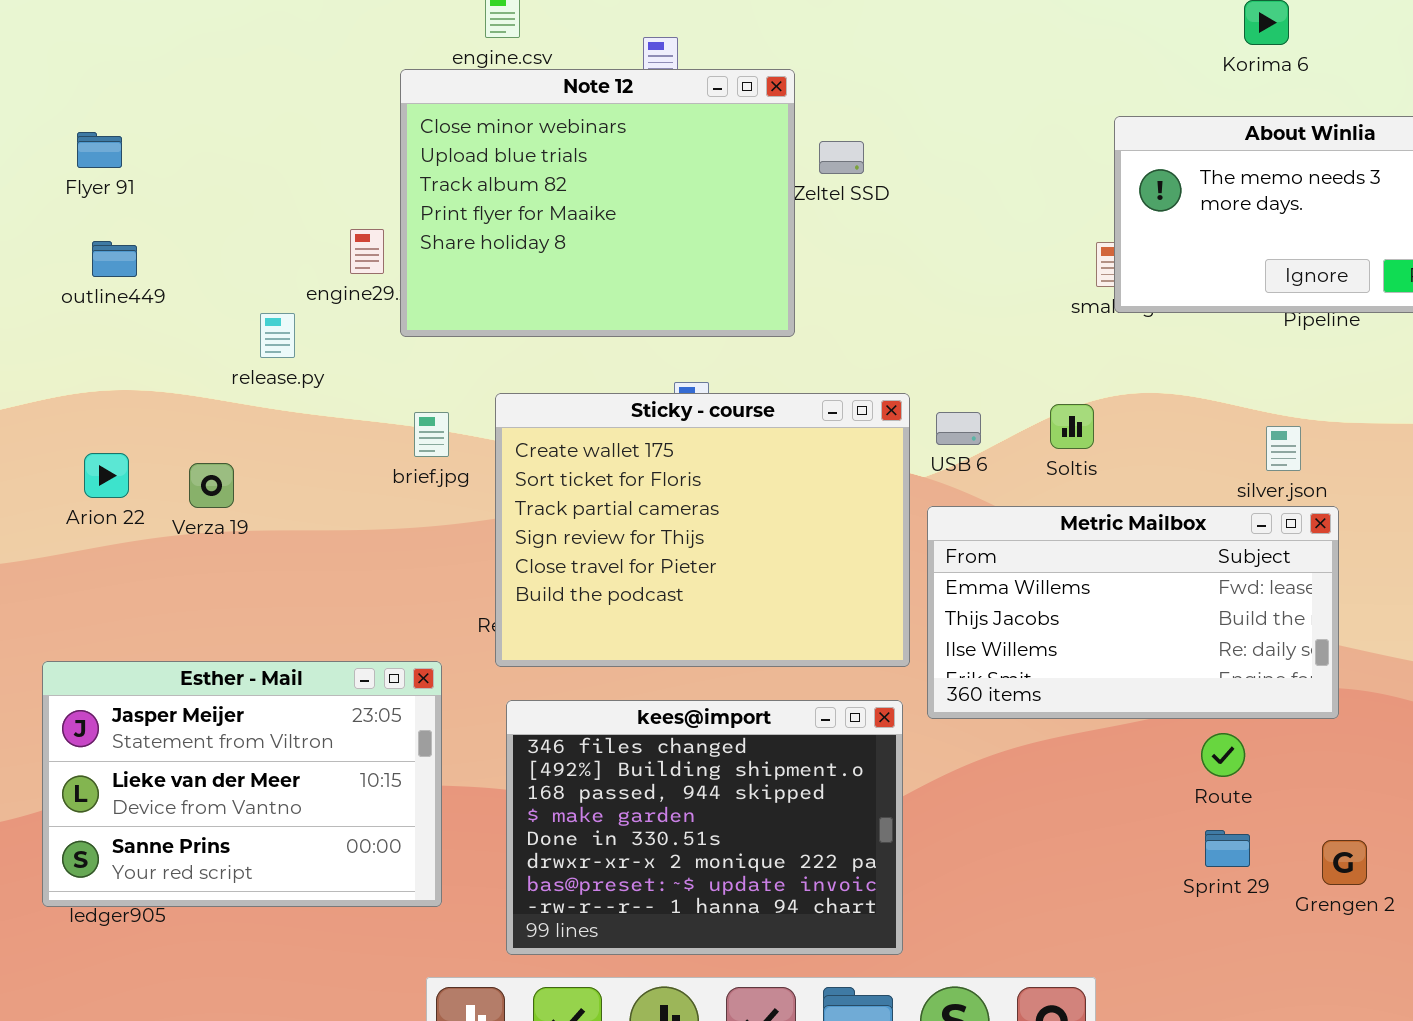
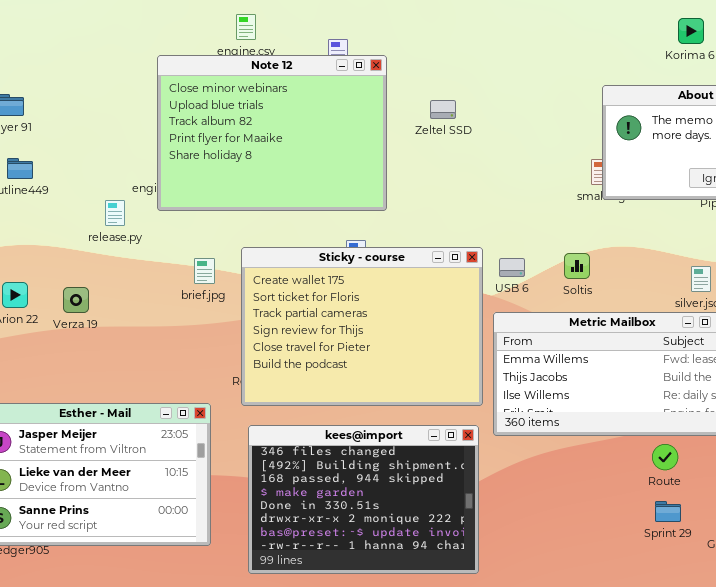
Note 12: [400,69,795,337] -> [157,55,387,211], moved

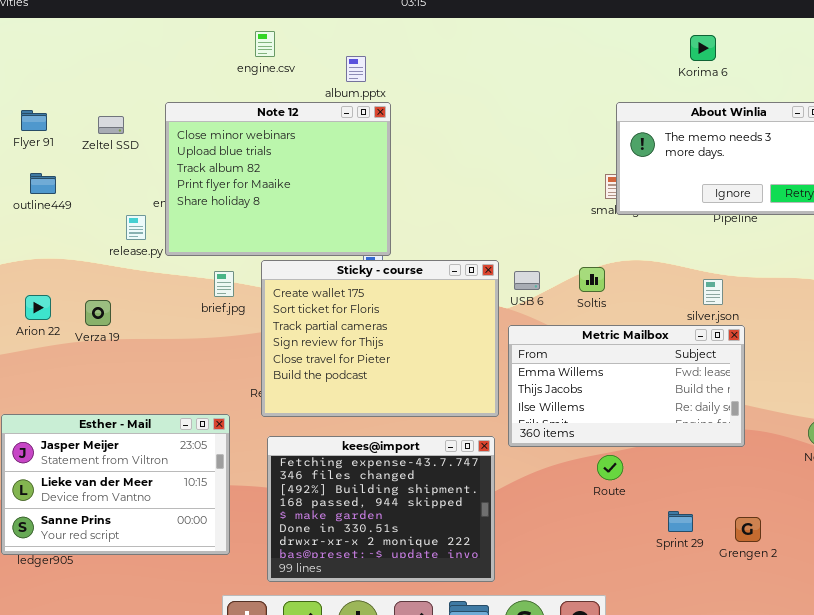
Note 12: [157,55,387,211] -> [165,102,391,256], moved
Zeltel SSD: [430,100,456,119] -> [98,116,124,134], moved
kees@import: [248,425,479,574] -> [267,436,495,582], scrolled up 1 row
Route: [652,444,678,470] -> [597,455,623,480], moved

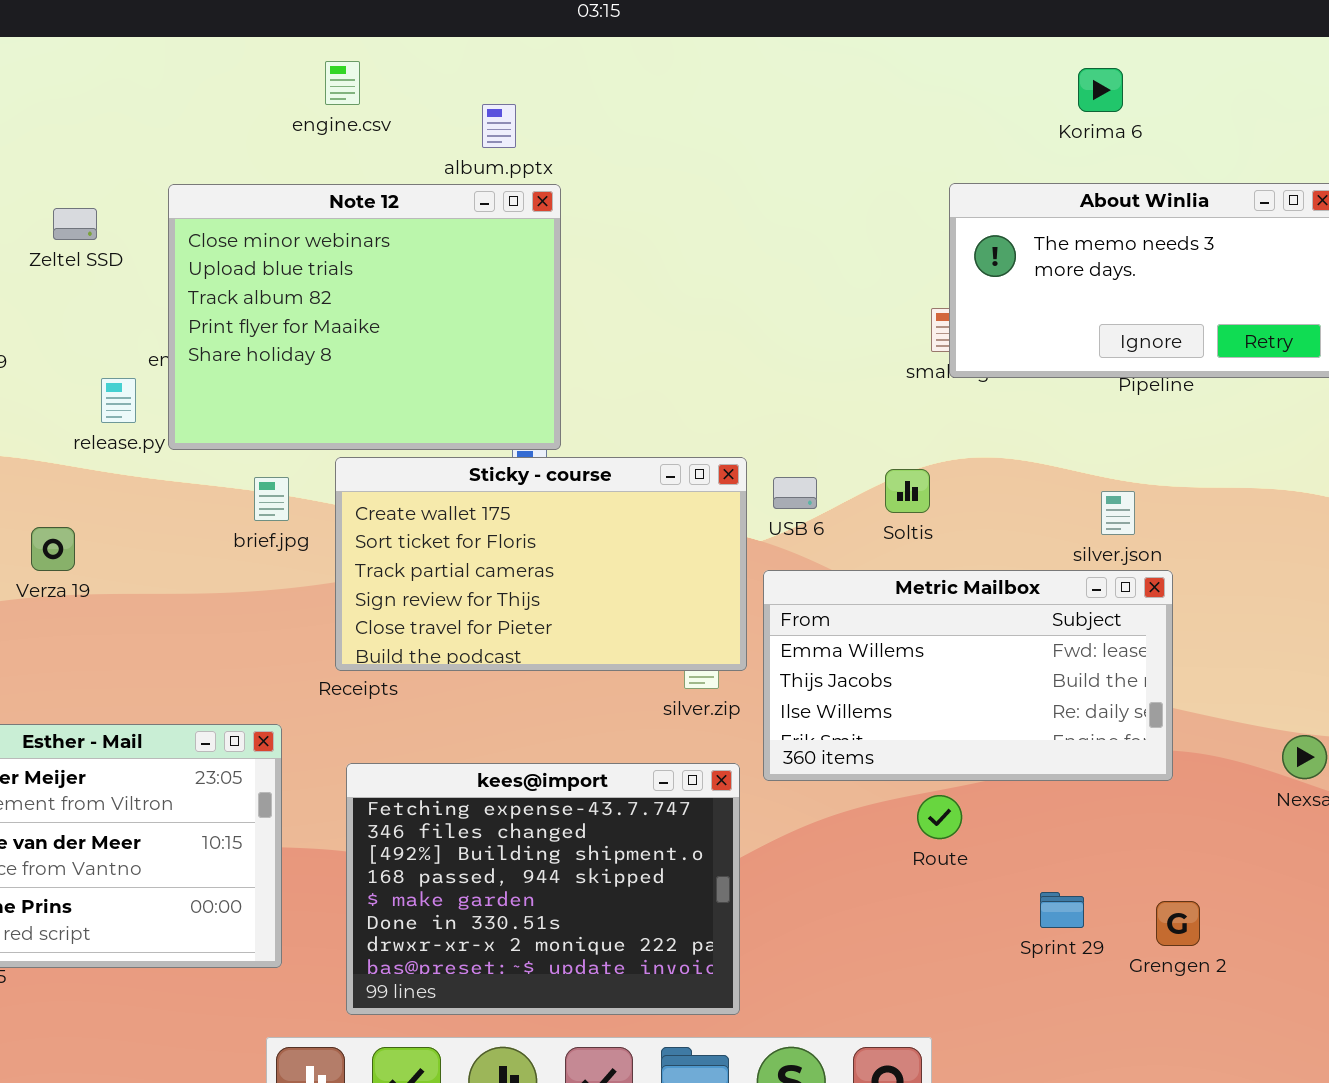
Sticky - course: [261,260,499,417] -> [335,457,747,671], resized

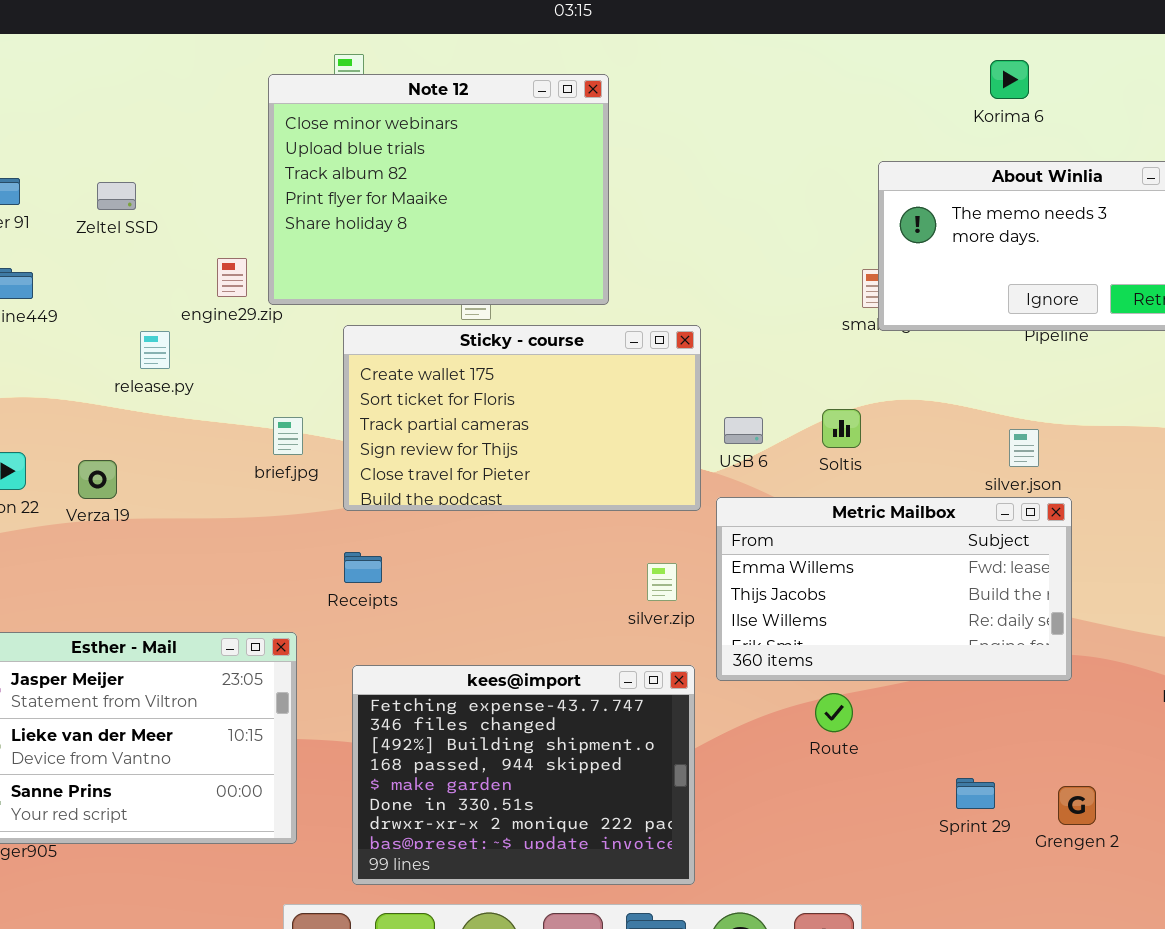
Note 12: [168,184,561,450] -> [268,74,609,305], moved
Sticky - course: [335,457,747,671] -> [343,325,701,511], moved
Route: [917,795,962,839] -> [815,693,853,732], moved

